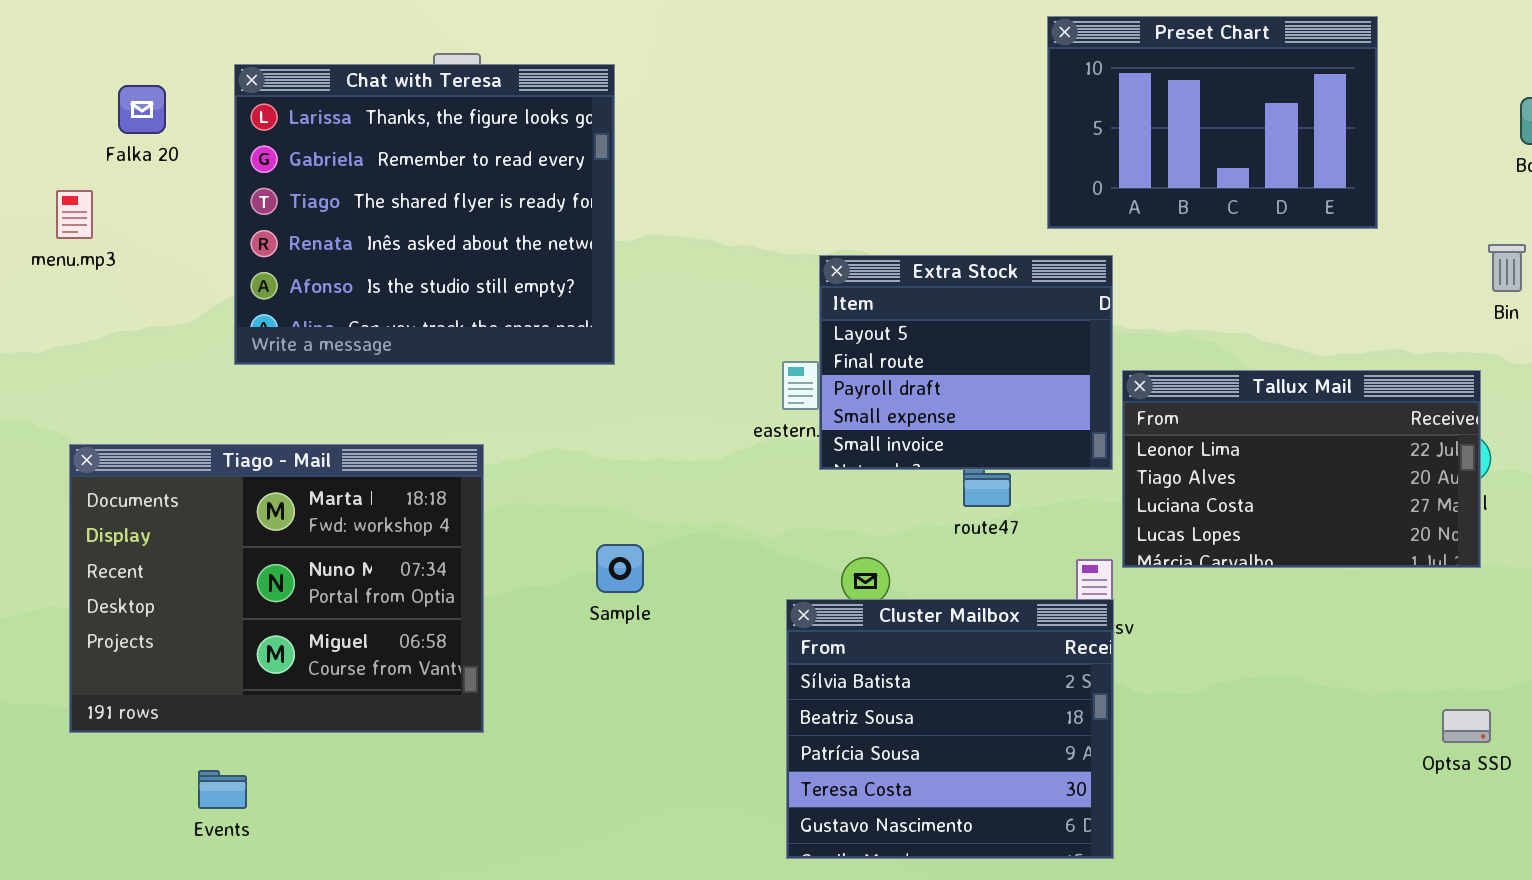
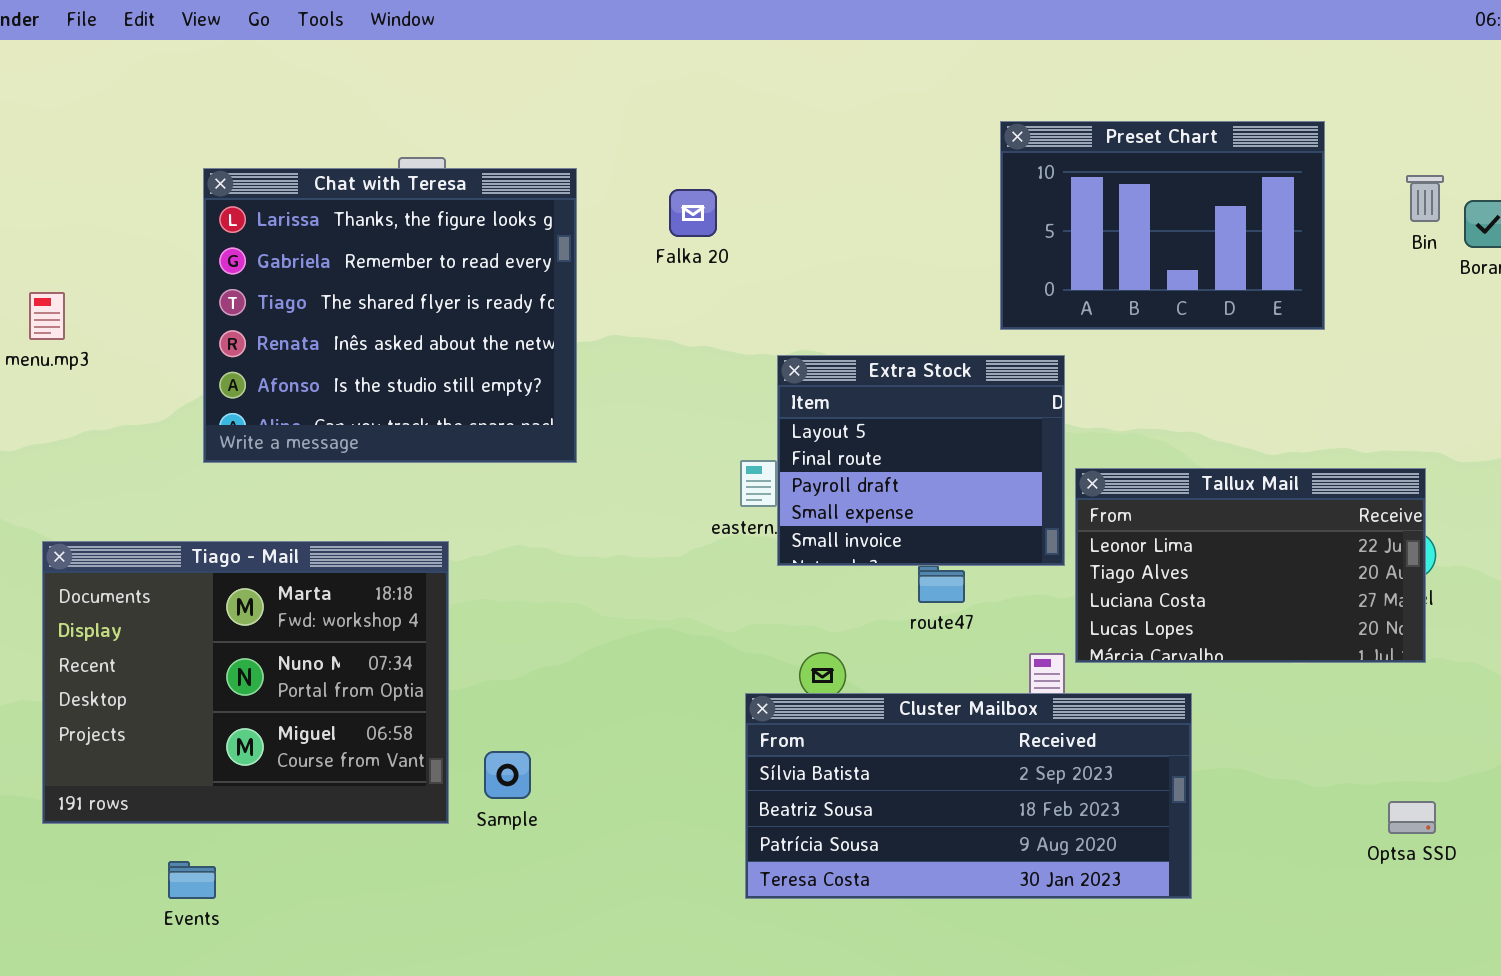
Falka 20: [118,85,166,134] -> [669,189,717,237], moved
Bin: [1488,244,1526,292] -> [1406,175,1444,222], moved
Sample: [596,544,644,593] -> [484,751,531,799], moved
Cluster Mailbox: [786,599,1114,859] -> [745,693,1192,899], resized

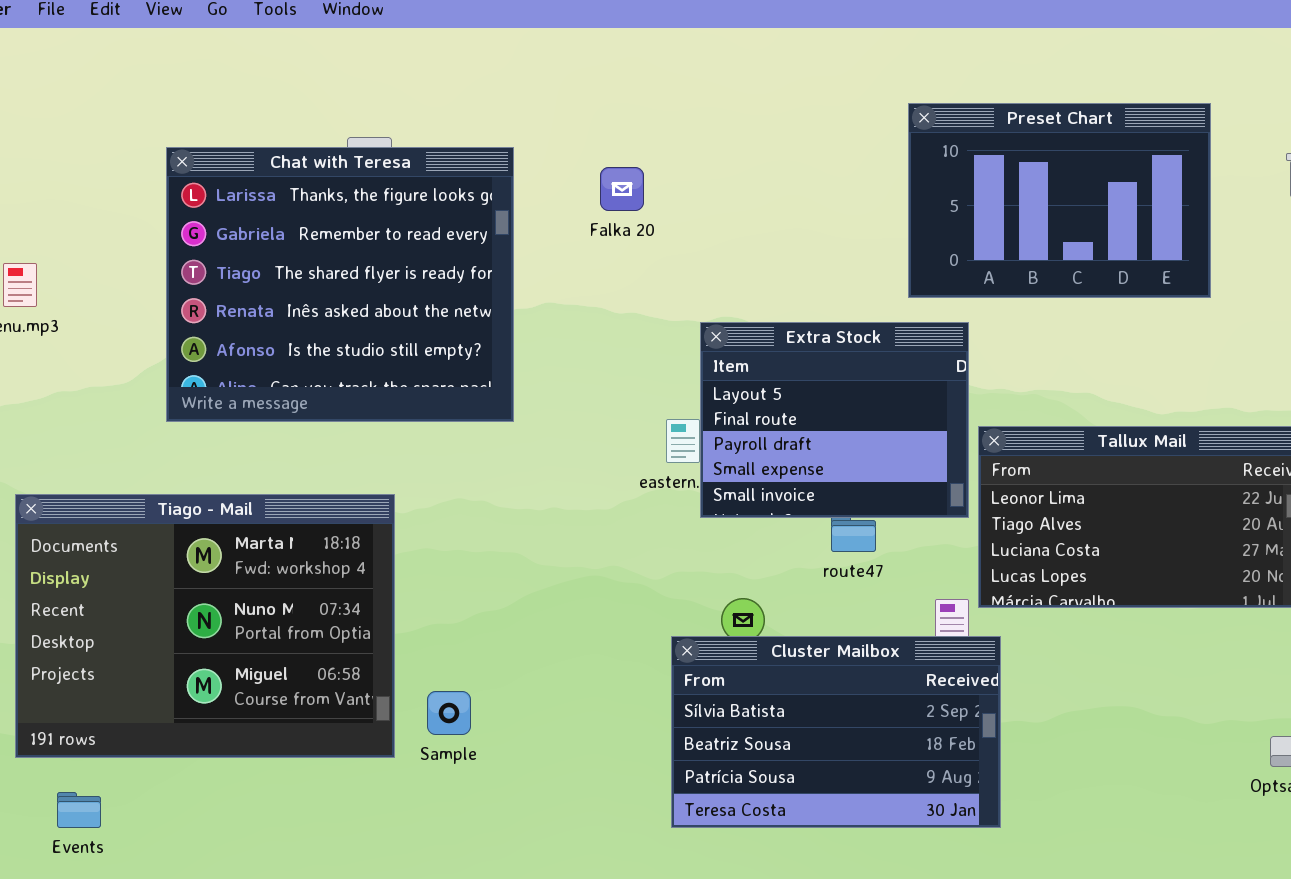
Cluster Mailbox: [745,693,1192,899] -> [671,636,1001,828], resized
Events: [168,861,216,899] -> [57,792,101,828], moved

